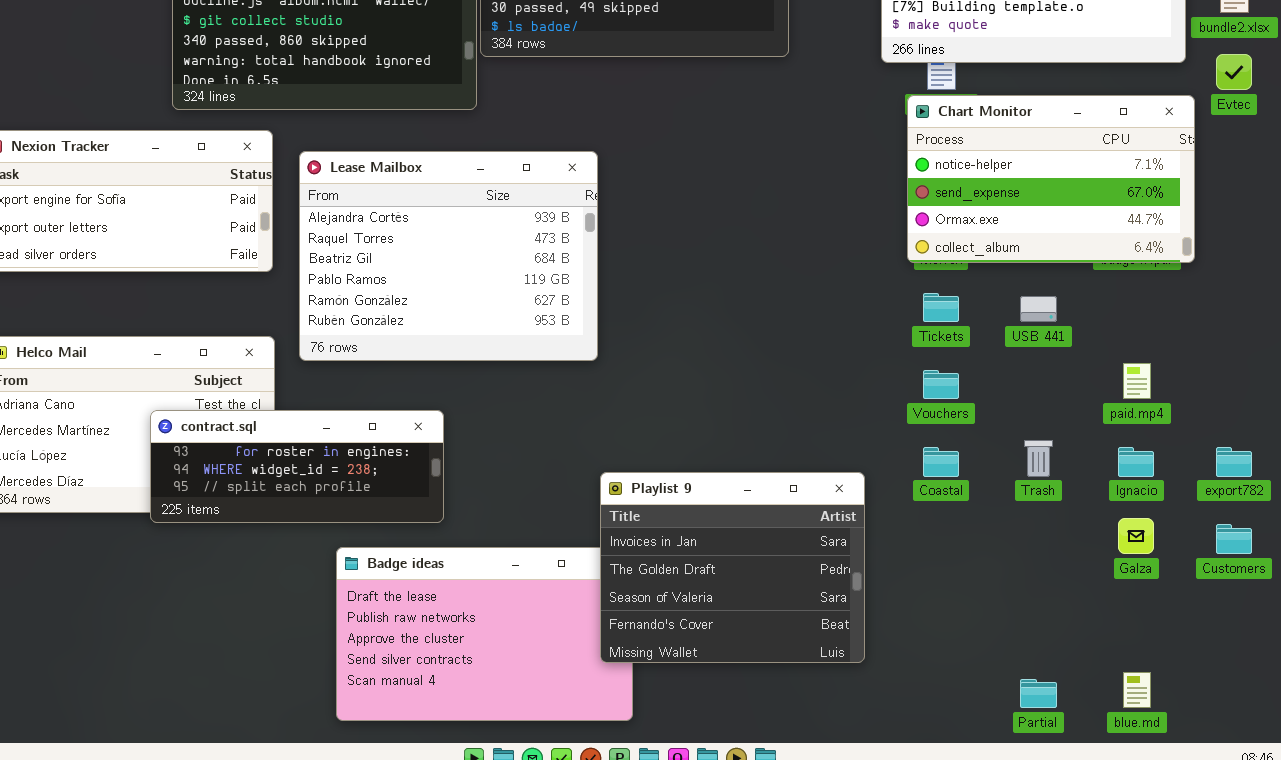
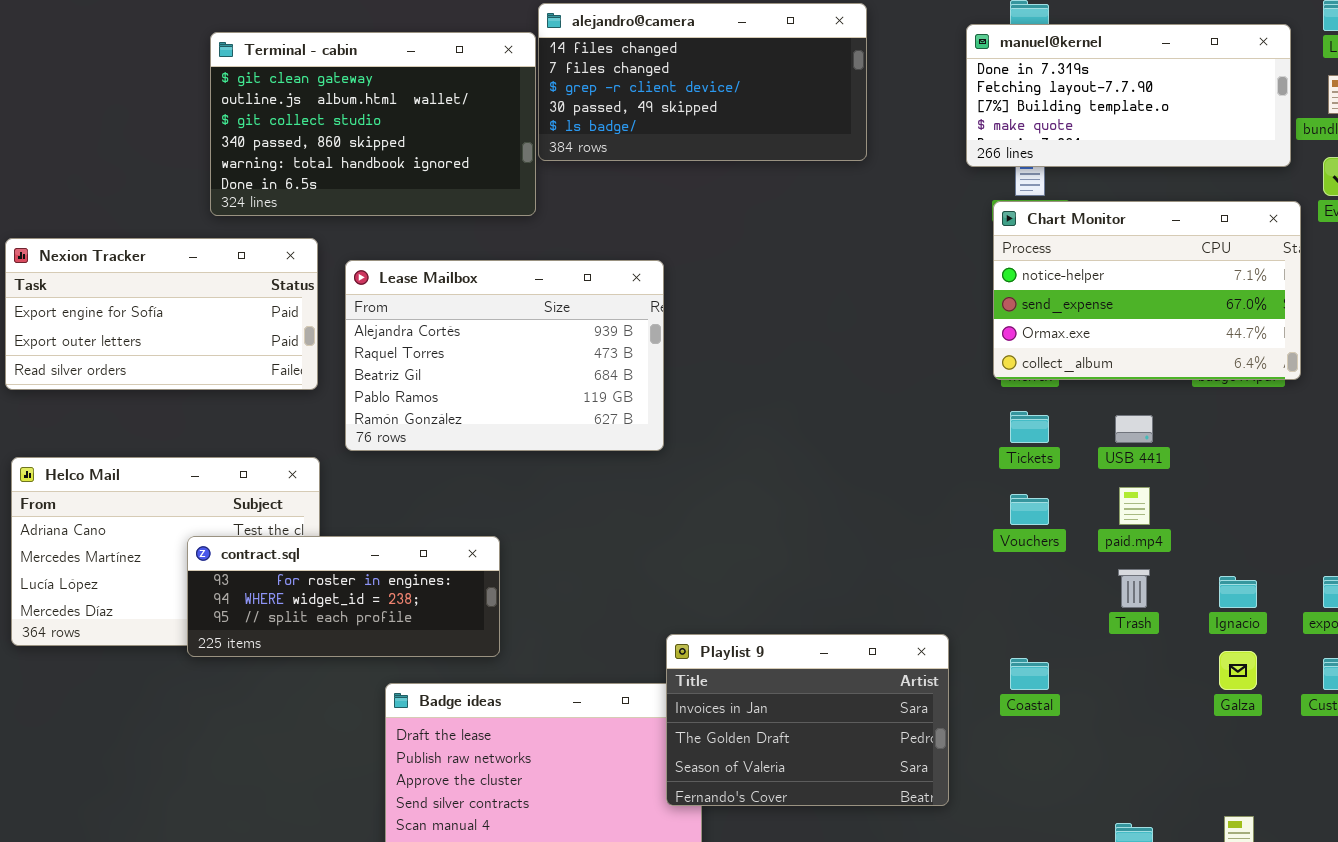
Lease Mailbox: [299,151,598,361] -> [345,260,664,451], resized
paid.mp4: [1123,363,1151,399] -> [1119,487,1150,525], moved
Coastal: [923,447,959,477] -> [1010,658,1049,690], moved
Playlist 9: [600,472,865,663] -> [666,634,949,806], resized

